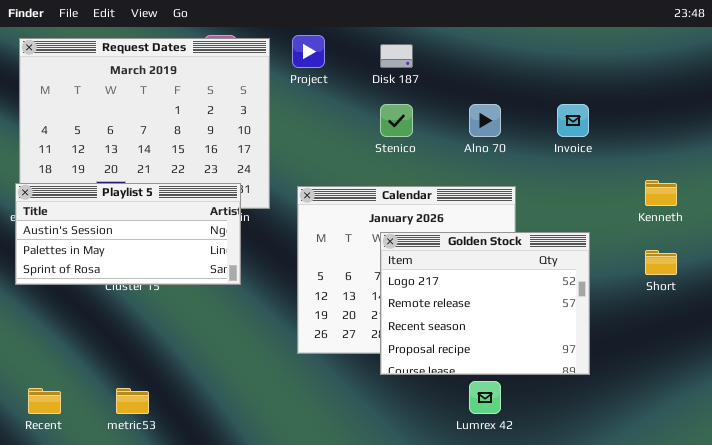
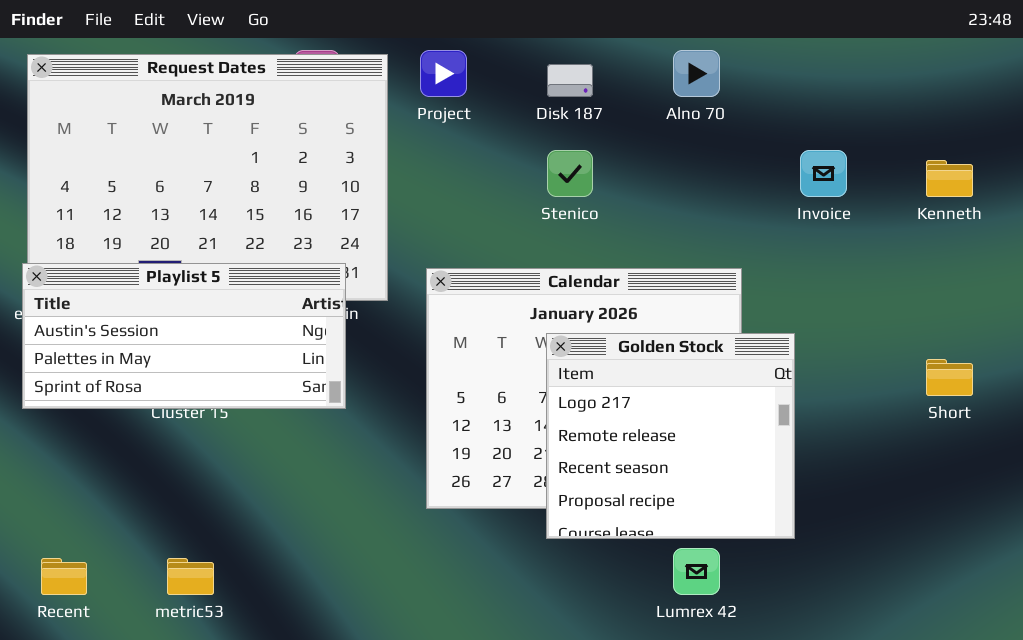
Alno 70: [469,104,501,137] -> [673,50,720,97], moved
Kenneth: [645,180,677,206] -> [926,160,973,197], moved
Golden Stock: [380,232,590,375] -> [546,333,795,539], resized

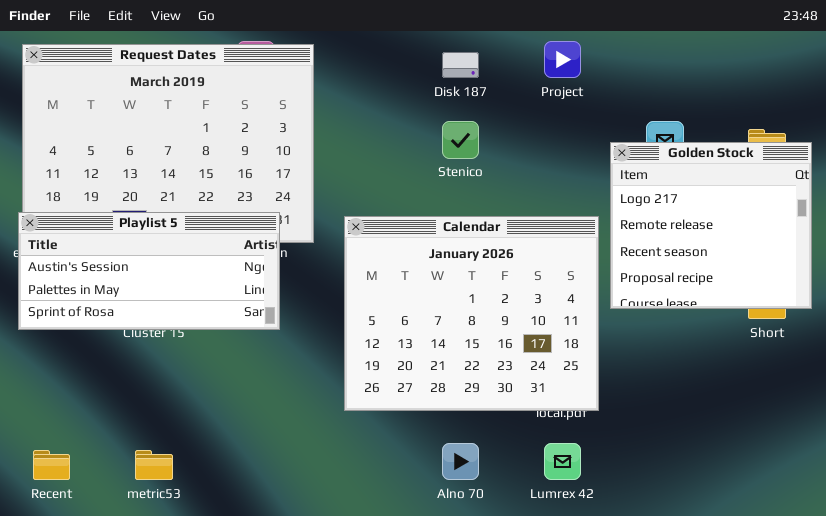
Project: [420,50,467,97] -> [544,41,581,78], moved
Alno 70: [673,50,720,97] -> [442,443,479,480], moved
Golden Stock: [546,333,795,539] -> [610,142,812,309], moved

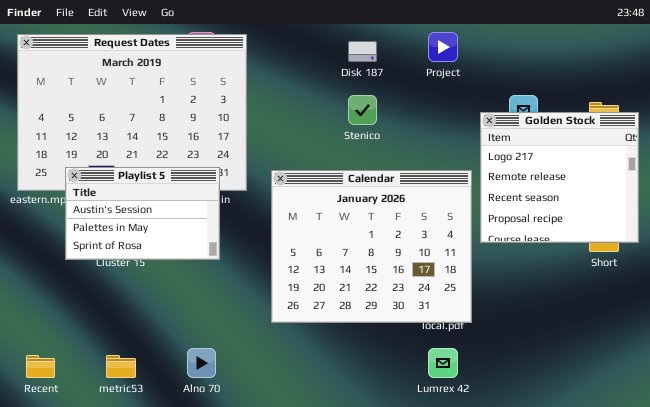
Playlist 5: [18,212,280,330] -> [65,167,220,260], resized
Alno 70: [442,443,479,480] -> [187,348,216,378], moved

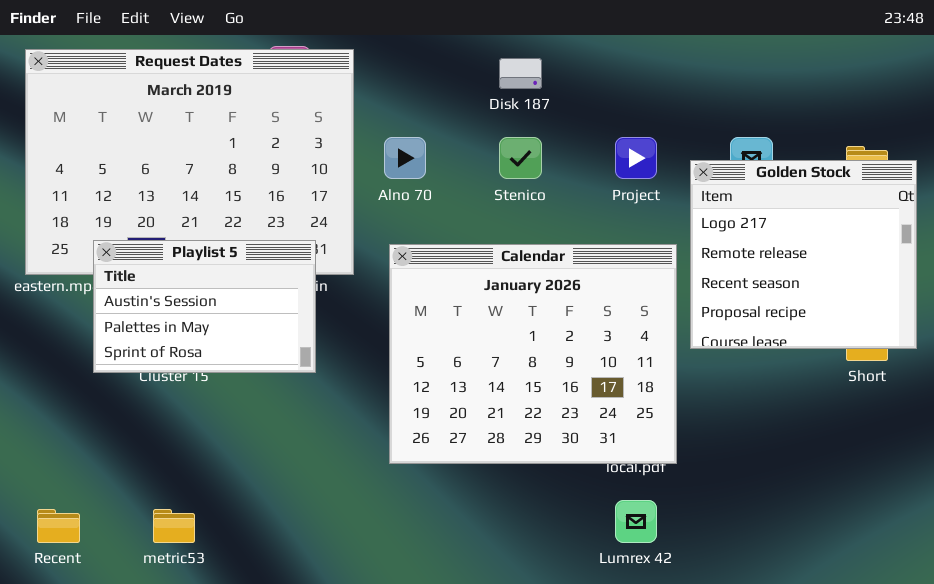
Project: [428,32,458,62] -> [615,137,657,179], moved
Alno 70: [187,348,216,378] -> [384,137,426,179], moved

